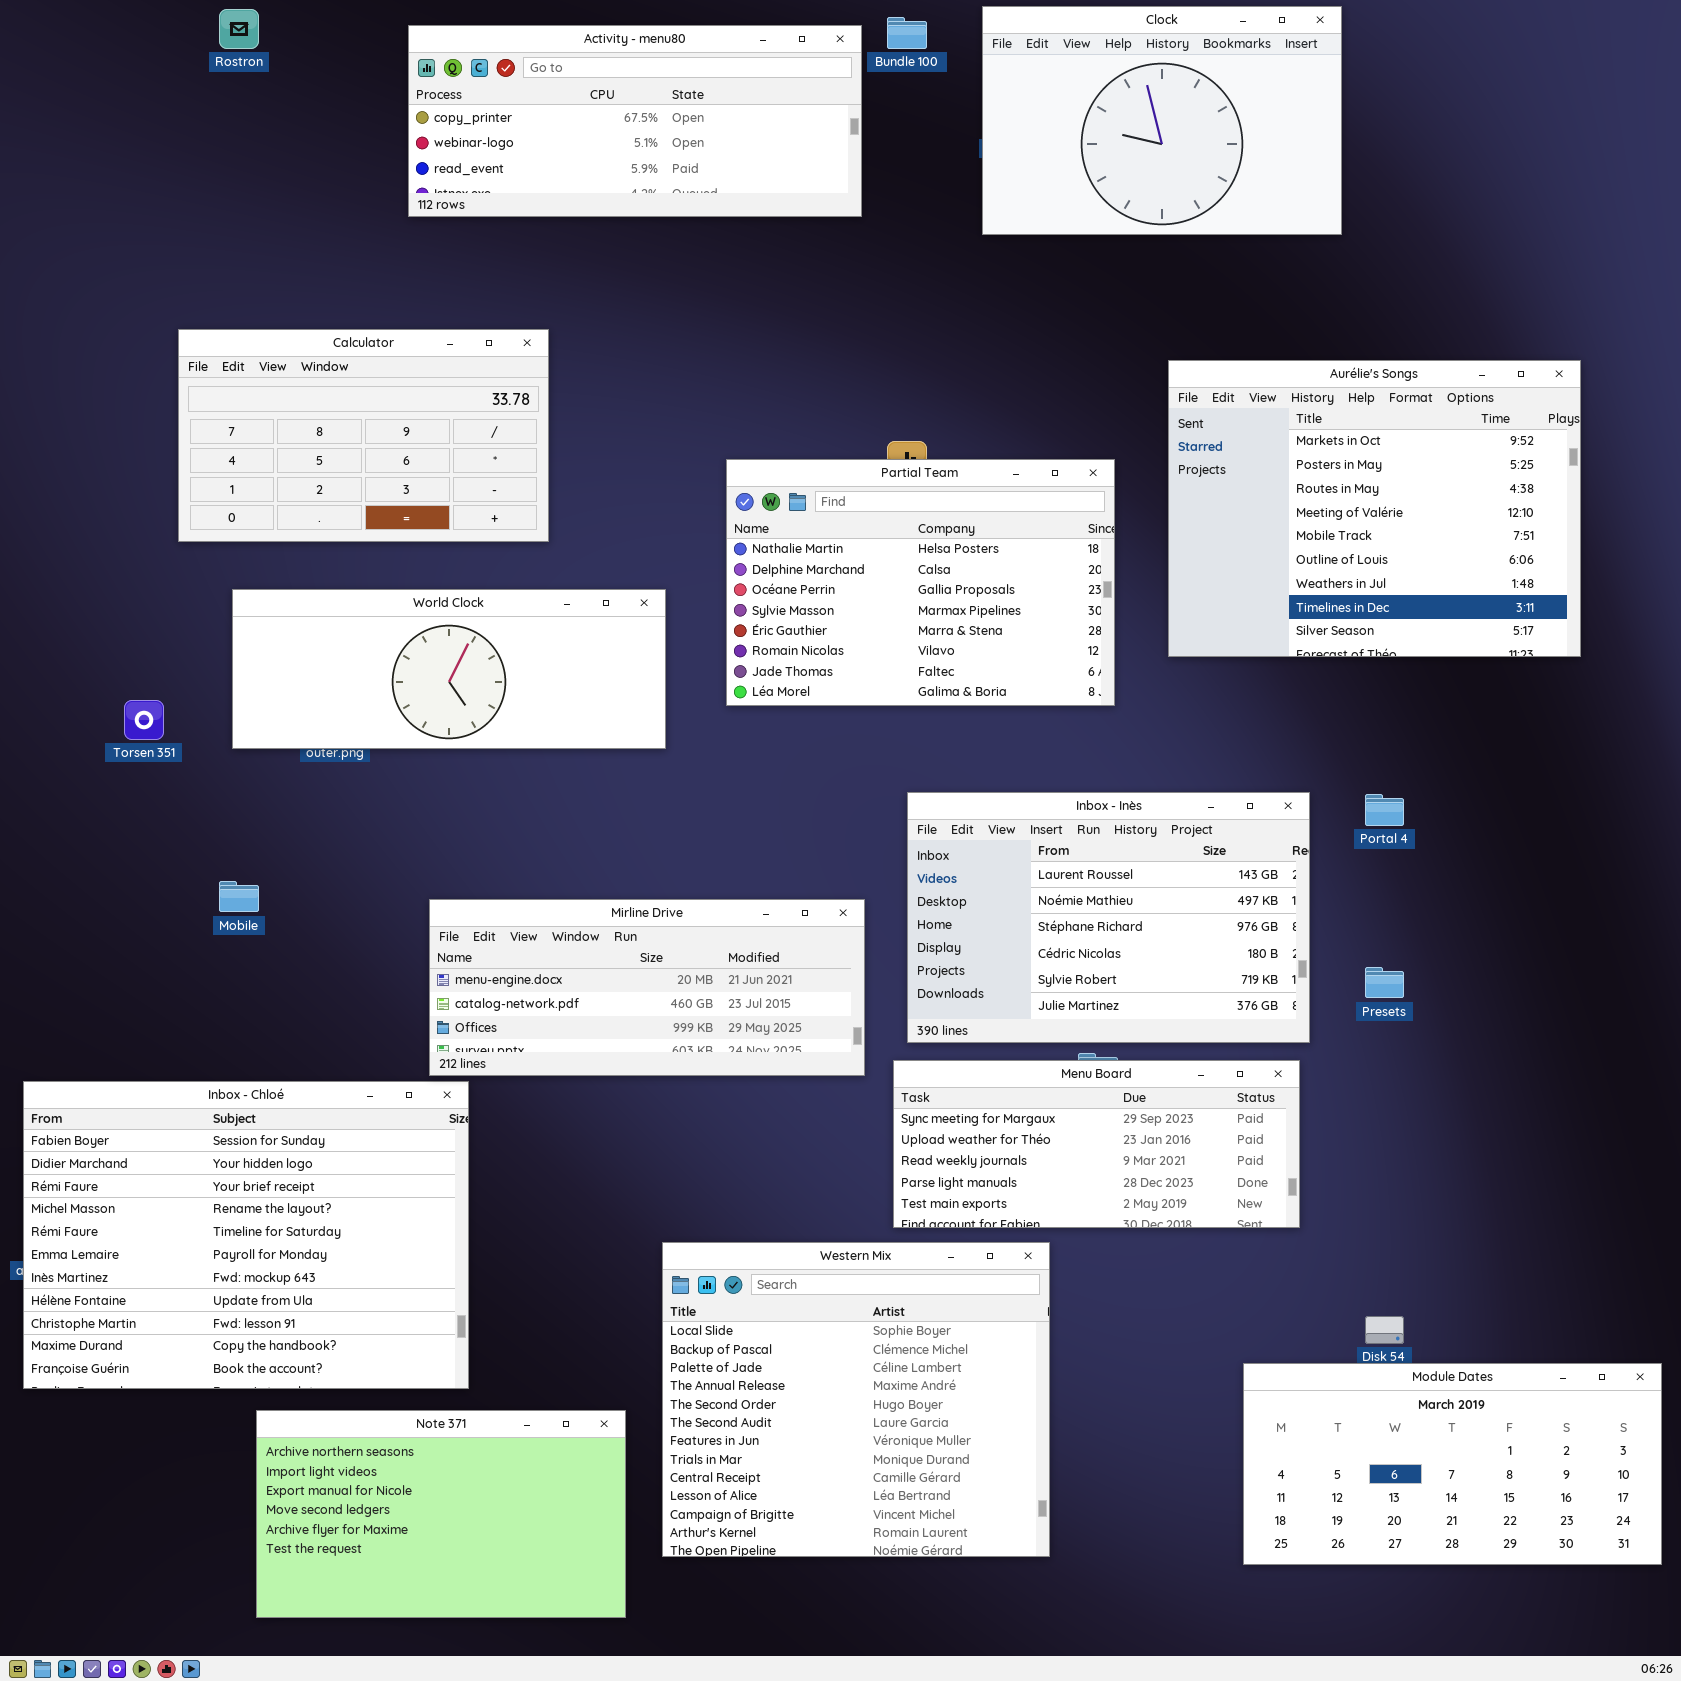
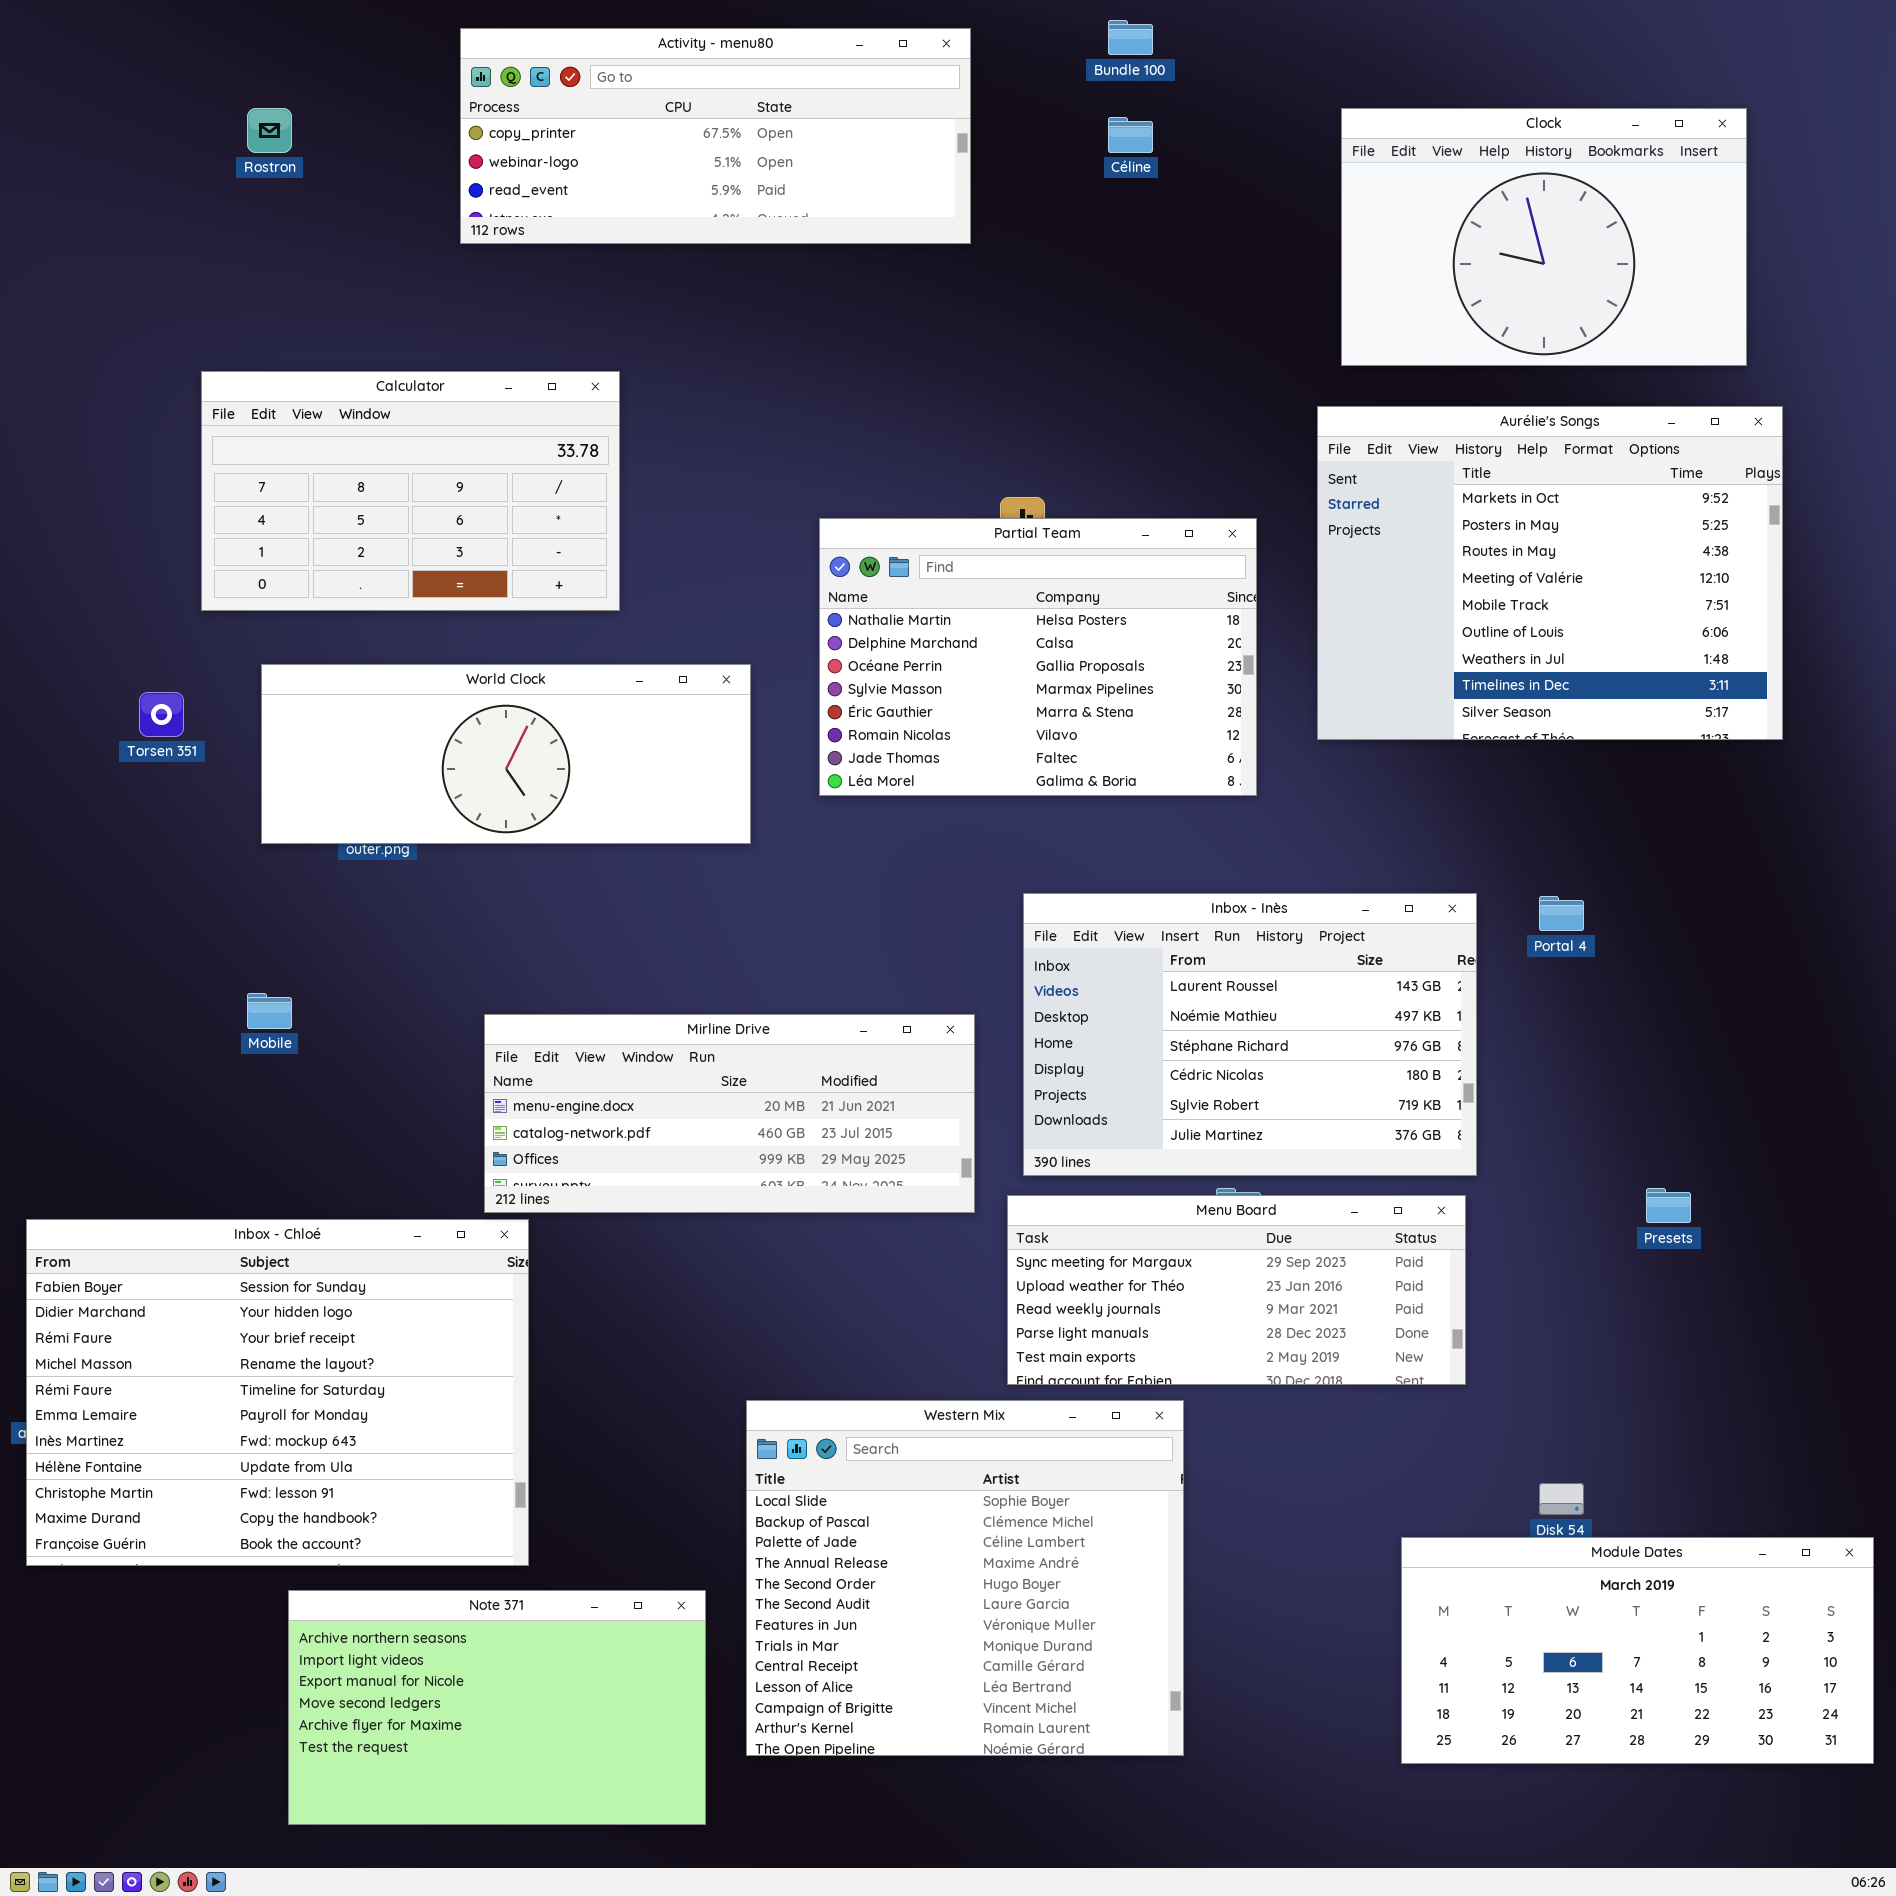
Clock: [982,6,1342,235] -> [1341,108,1747,366], moved
Rostron: [219,9,259,49] -> [247,108,292,153], moved
Bundle 100: [887,17,927,49] -> [1108,20,1153,55], moved
Torsen 351: [124,700,164,740] -> [139,692,184,737], moved
Presets: [1365,967,1404,998] -> [1646,1188,1691,1223], moved

